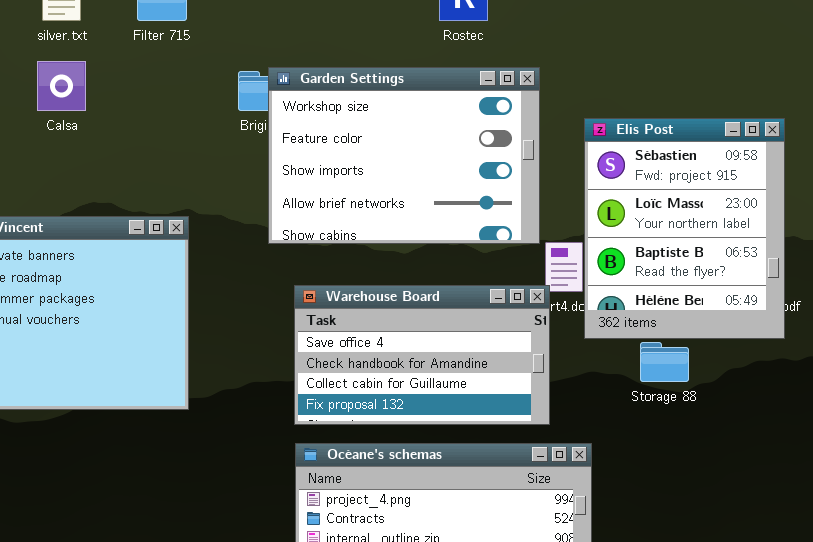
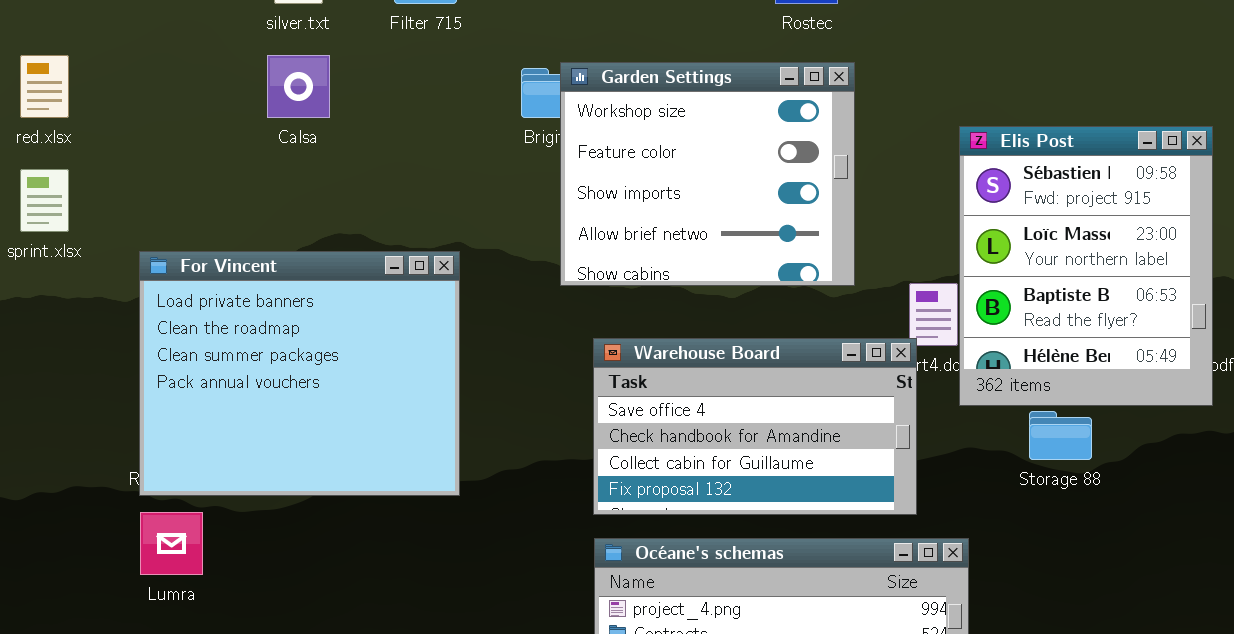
Garden Settings: [268,67,540,244] -> [560,62,855,286], resized

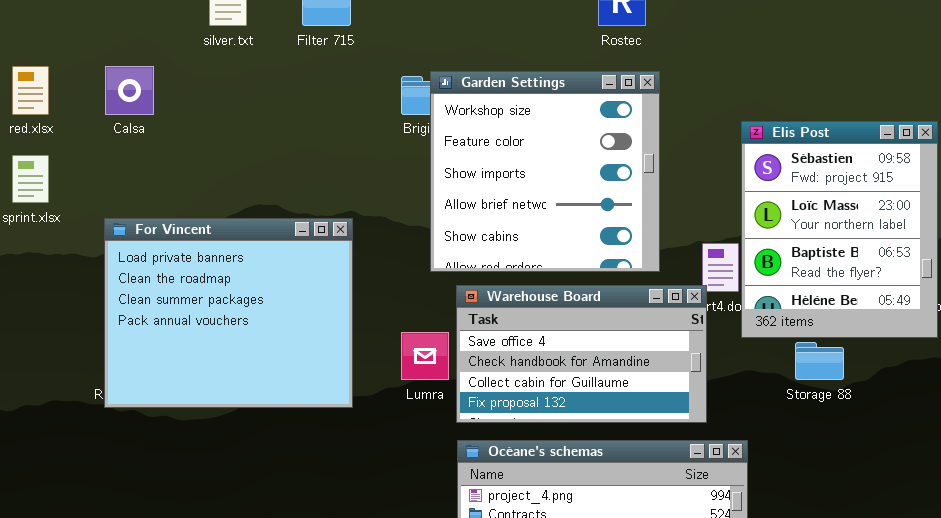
Calsa: [267,55,330,118] -> [105,66,154,115], moved
Garden Settings: [560,62,855,286] -> [430,71,660,272], resized
Lumra: [140,512,203,575] -> [401,332,449,380], moved

